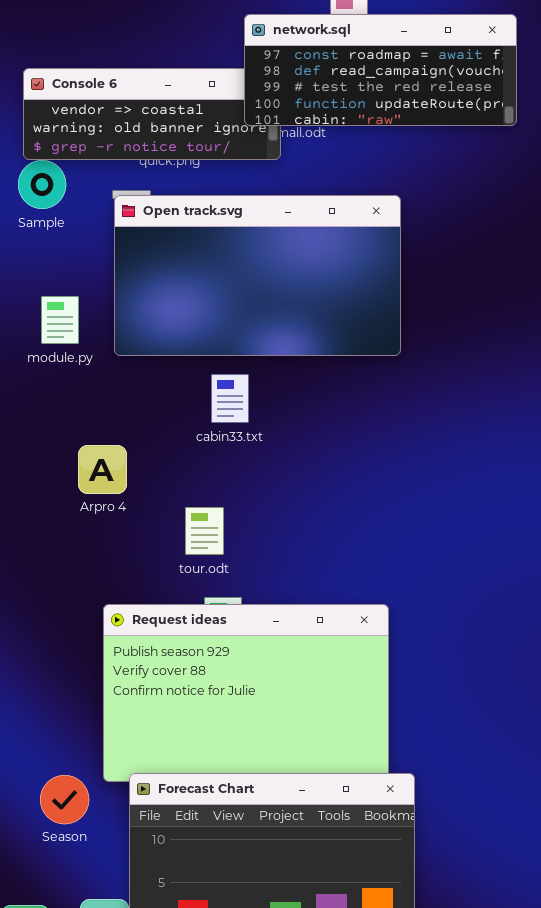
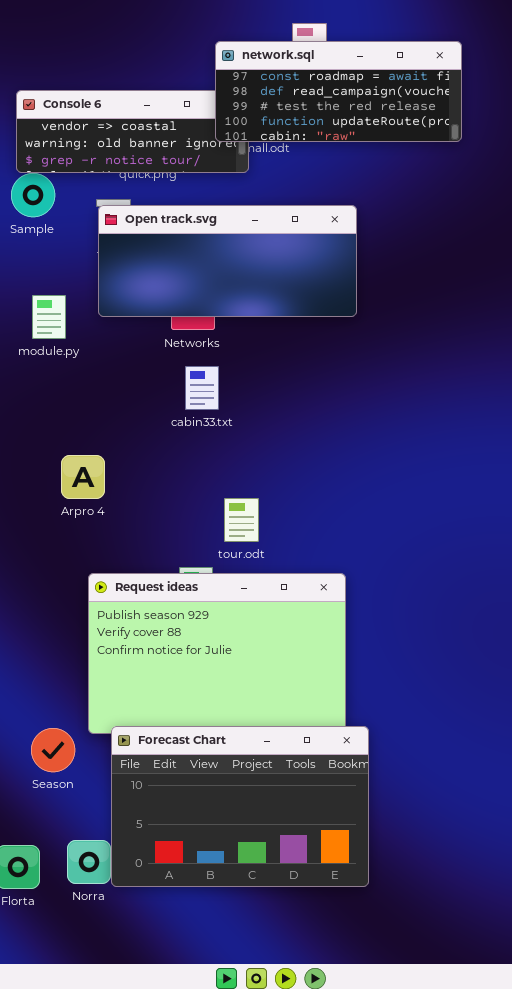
Open track.svg: [114,195,401,356] -> [98,205,357,317], resized
Arpro 4: [78,445,127,494] -> [61,455,105,499], moved
tour.odt: [185,507,224,555] -> [224,498,259,542], moved

